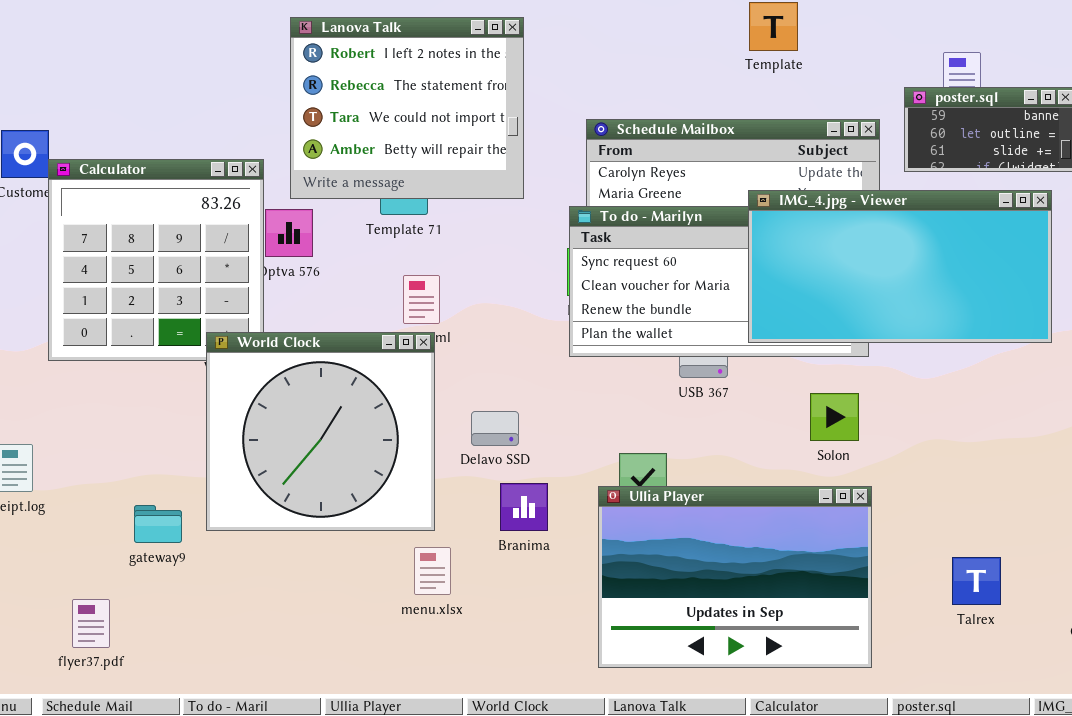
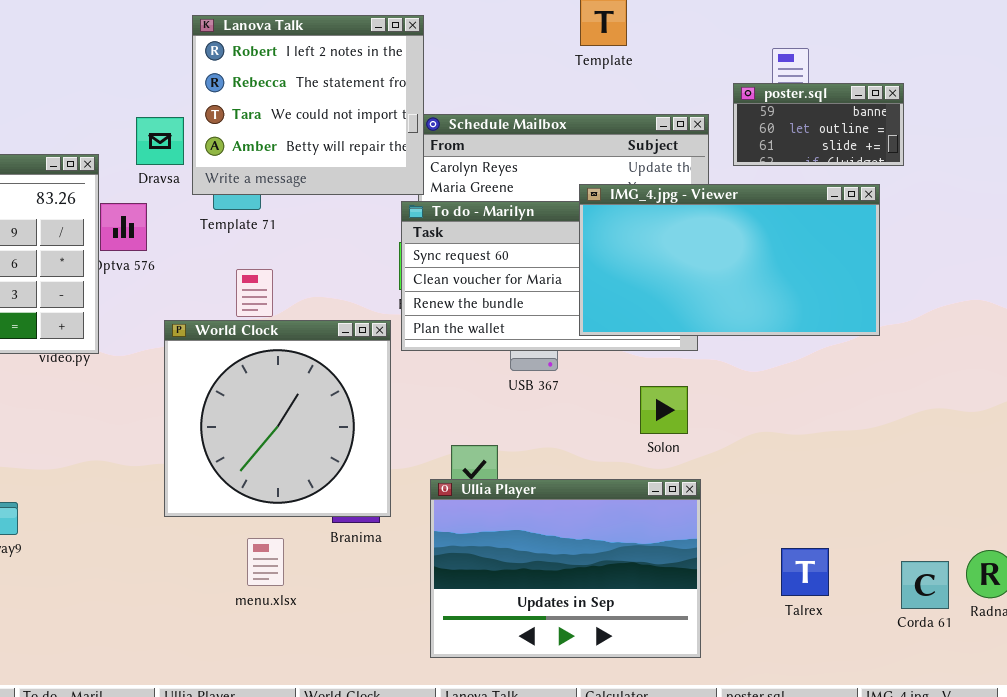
Lanova Talk: [290,17,524,199] -> [192,15,424,195], moved
World Clock: [206,332,435,531] -> [164,320,391,517], moved

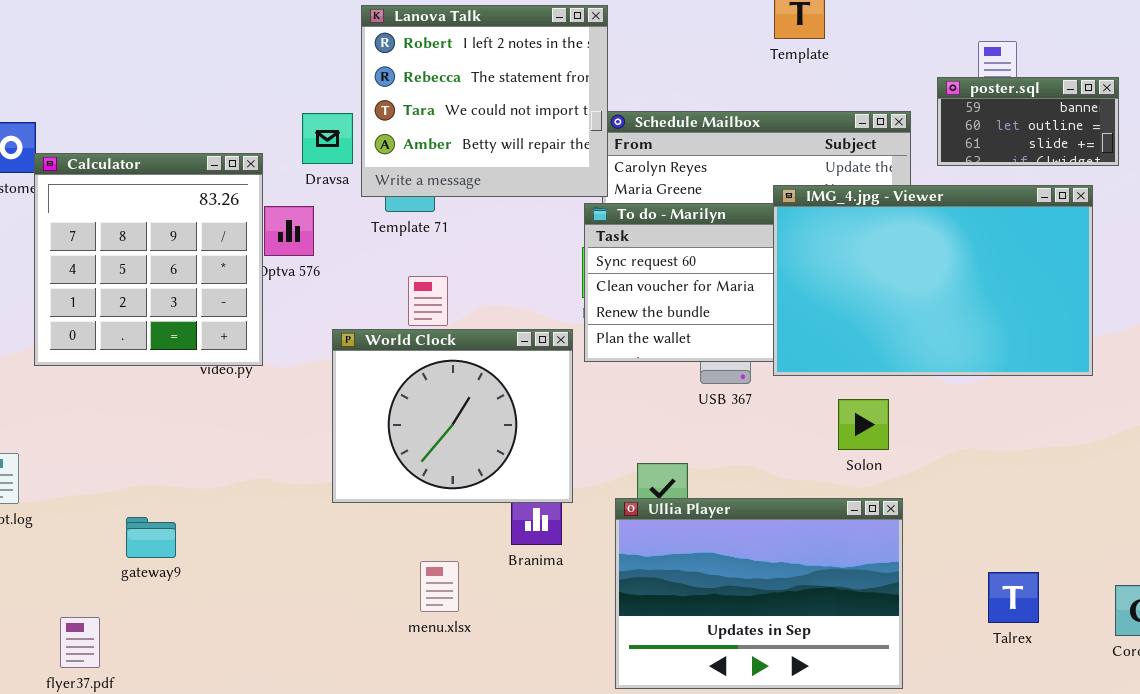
IMG_4.jpg - Viewer: [579,184,880,336] -> [773,185,1093,376], resized
World Clock: [164,320,391,517] -> [332,329,573,503], resized

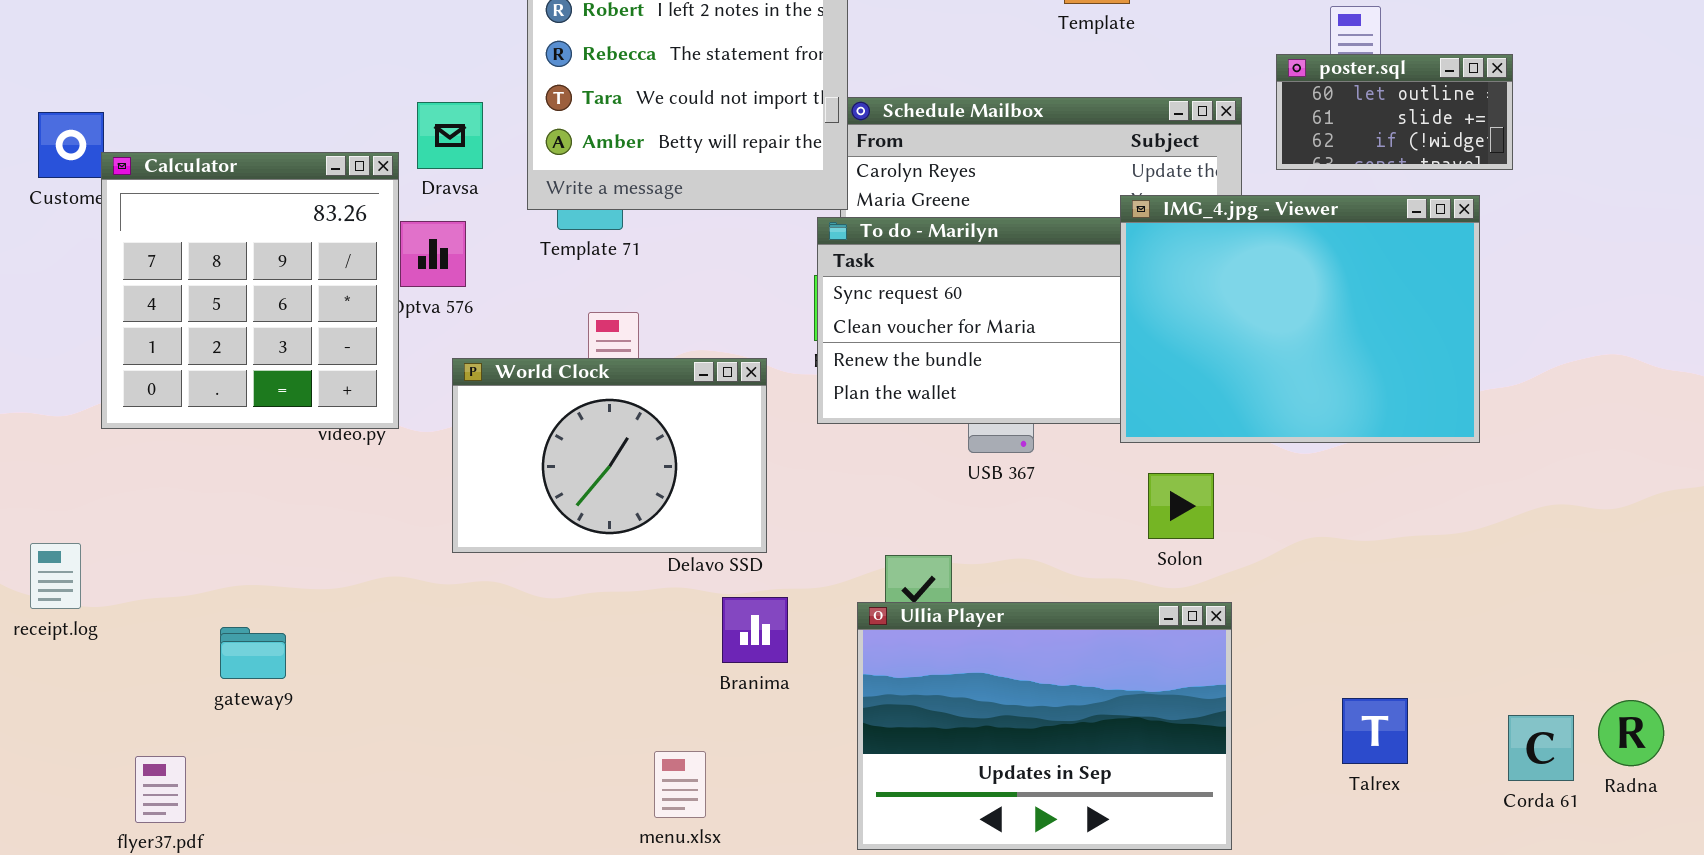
poster.sql: [937,77,1119,166] -> [1276,54,1513,170], scrolled down 1 row
Dravsa: [302,113,353,164] -> [417,102,483,169], moved
IMG_4.jpg - Viewer: [773,185,1093,376] -> [1120,195,1480,443], resized
World Clock: [332,329,573,503] -> [452,358,767,553], moved, resized
menu.xlsx: [420,561,459,612] -> [654,751,706,818], moved

